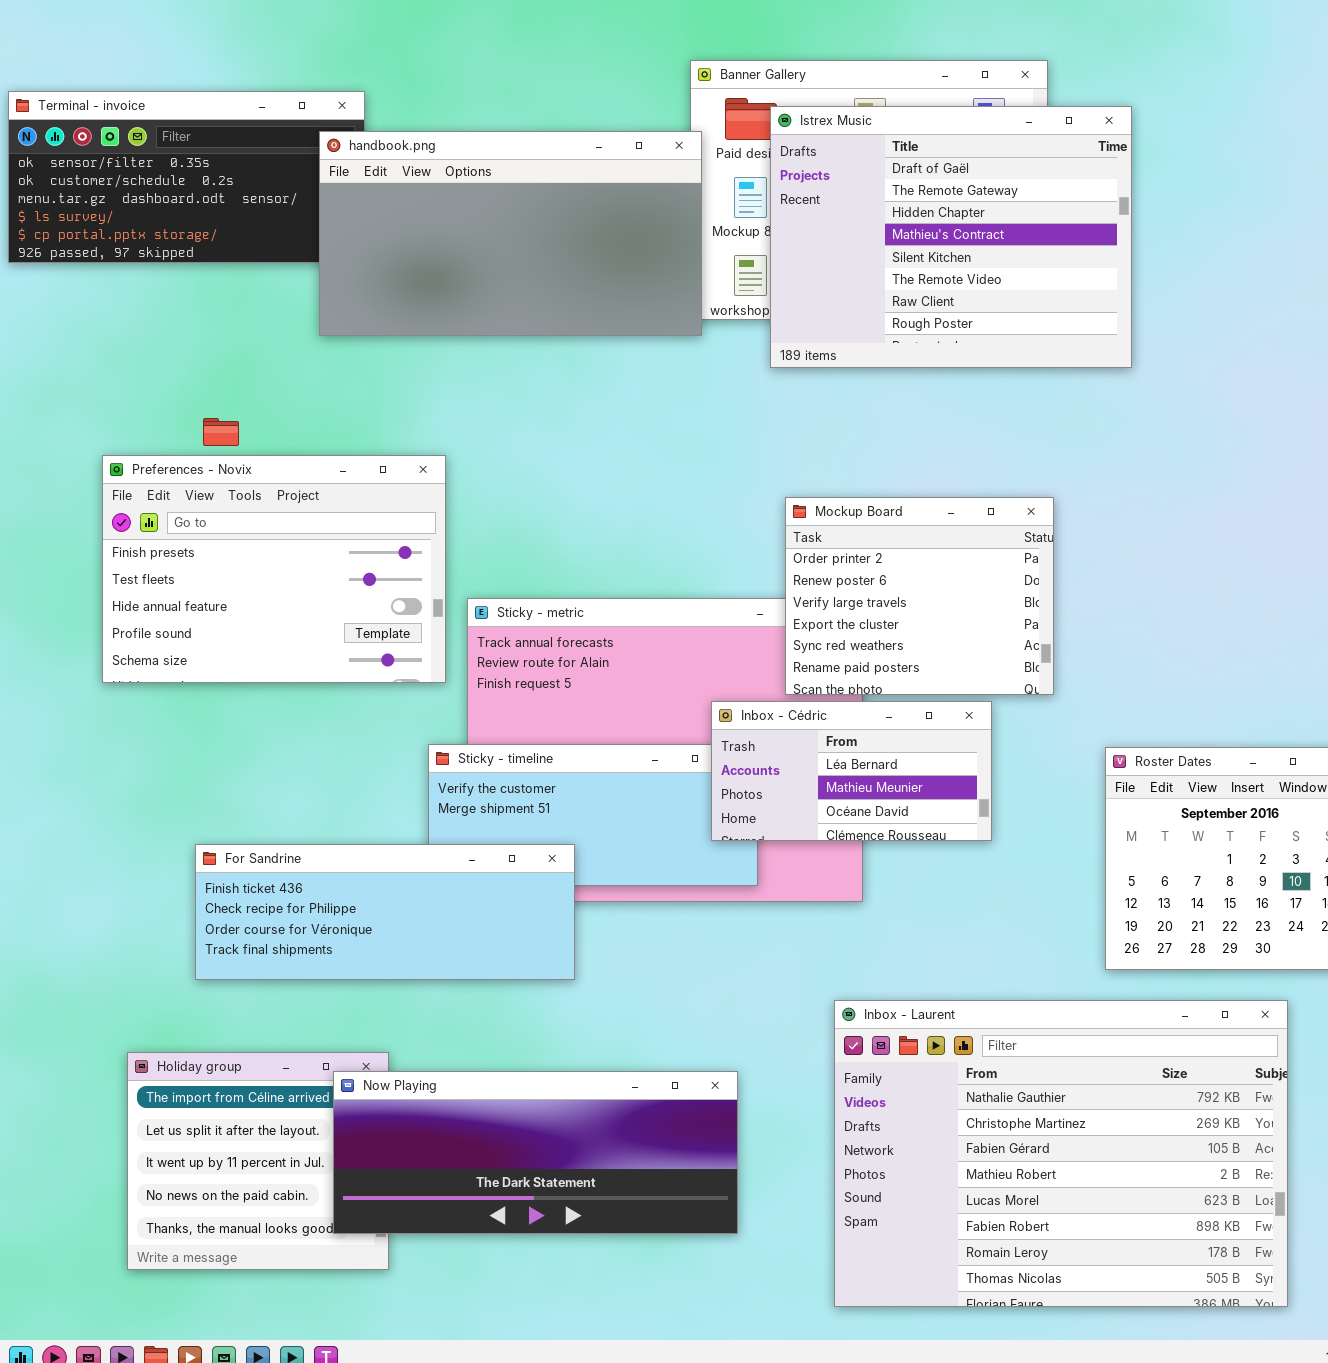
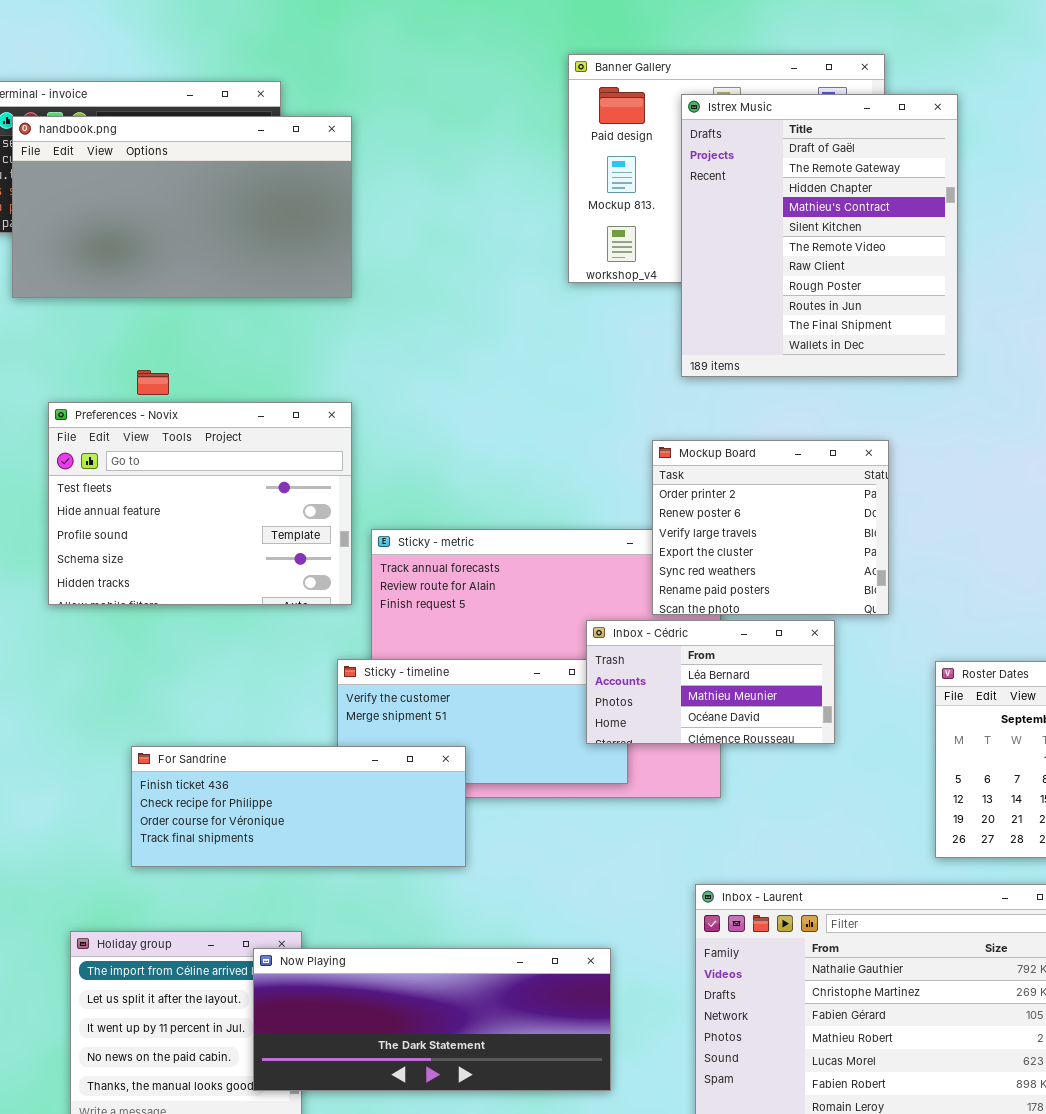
Istrex Music: [770,106,1132,368] -> [681,94,958,377], resized
handbook.png: [319,131,702,336] -> [12,116,352,298], moved
Preferences - Novix: [102,455,446,683] -> [48,402,352,605], scrolled down 1 row

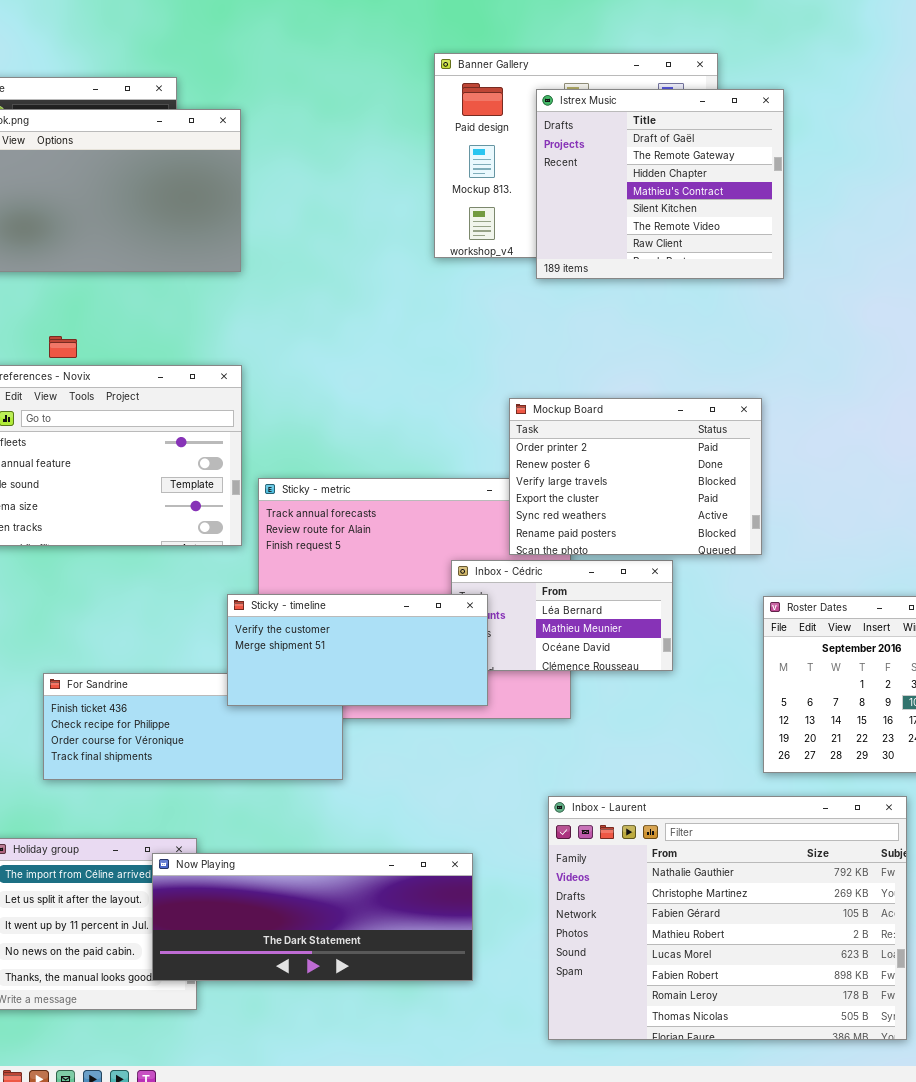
Istrex Music: [681,94,958,377] -> [536,89,784,279], resized
Mockup Board: [652,440,889,615] -> [509,398,762,555], resized
Sticky - timeline: [337,659,628,784] -> [227,594,488,706], raised

